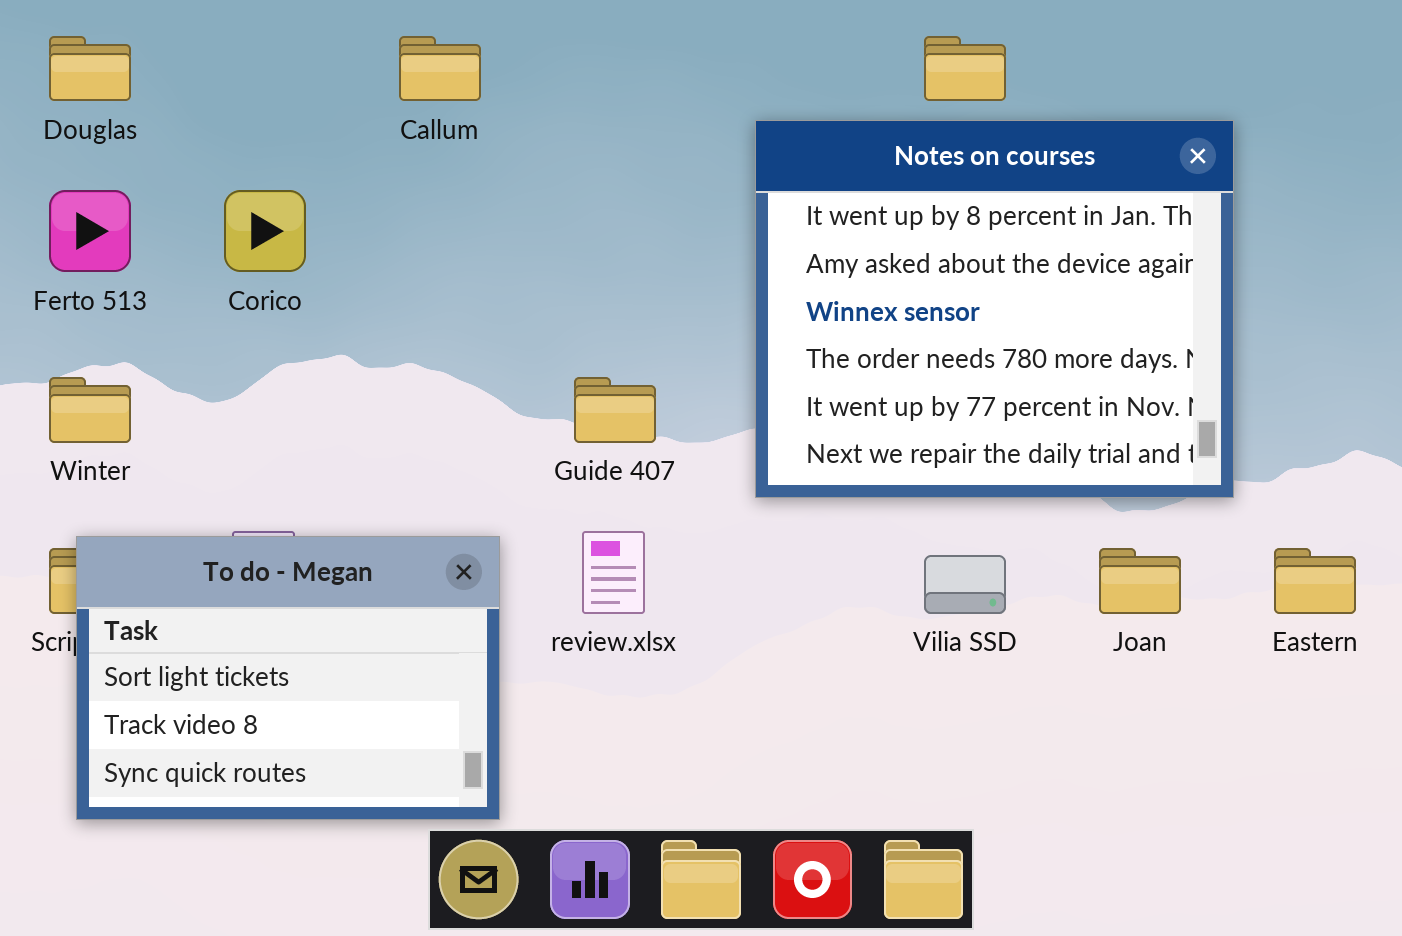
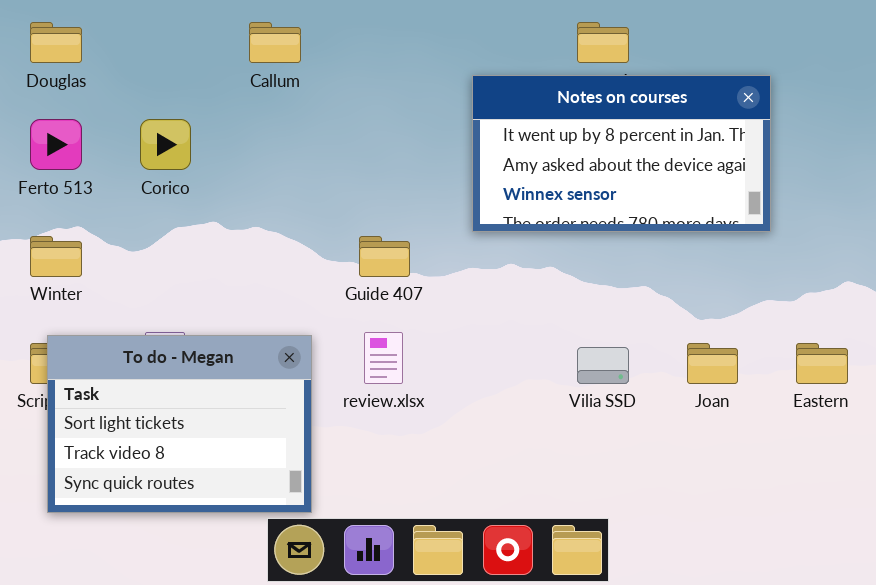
Notes on courses: [755,120,1234,498] -> [472,75,771,232], resized

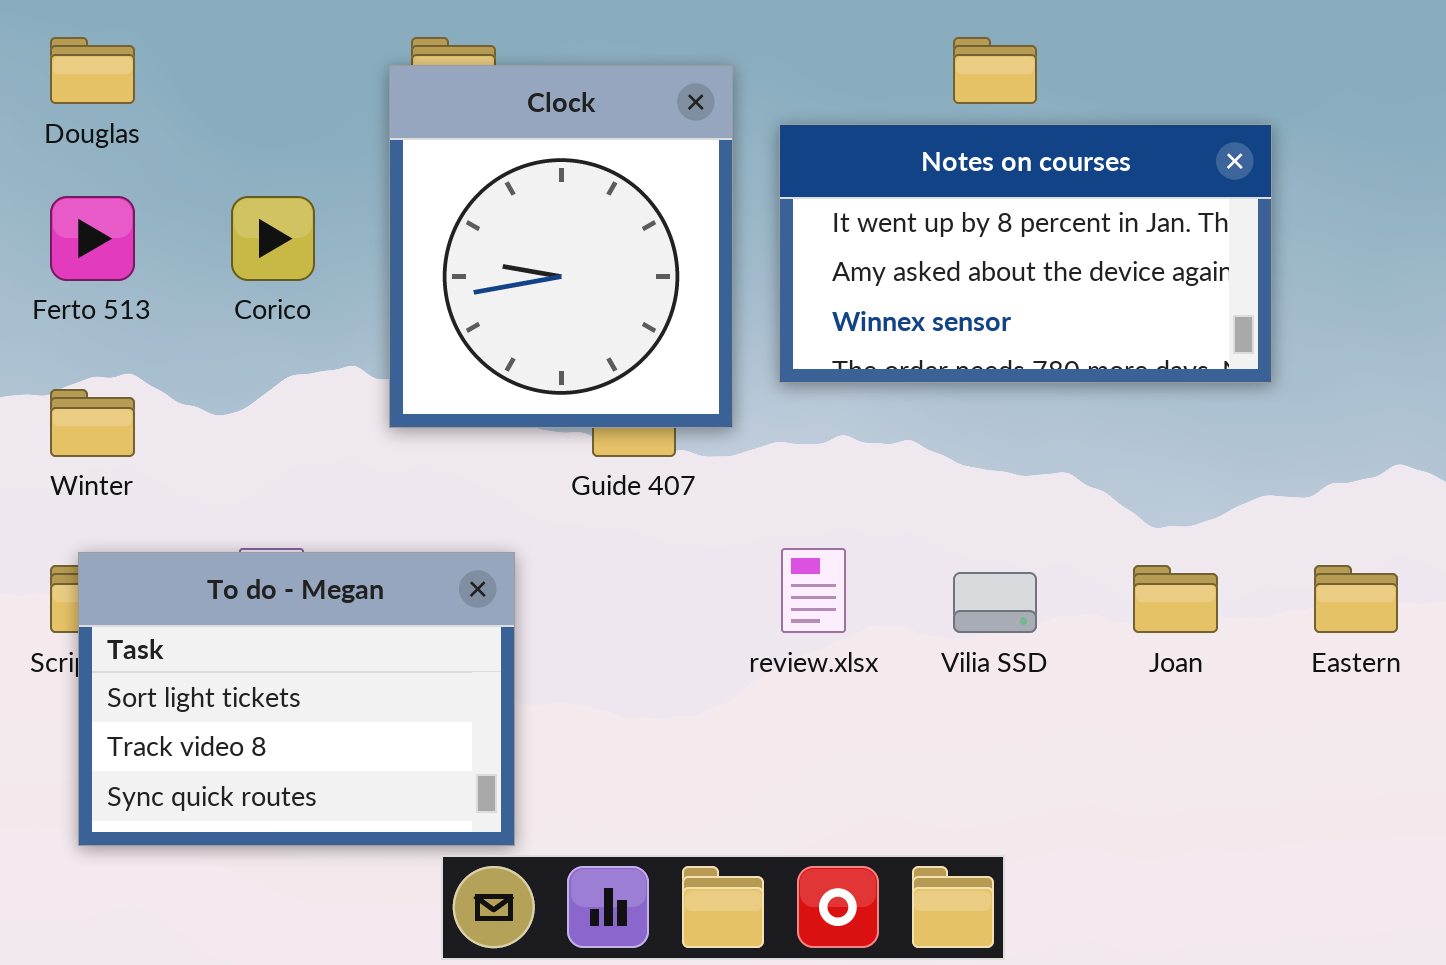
Clock: none -> [389,65,733,428], opened
review.xlsx: [364,332,403,384] -> [781,548,846,633], moved

